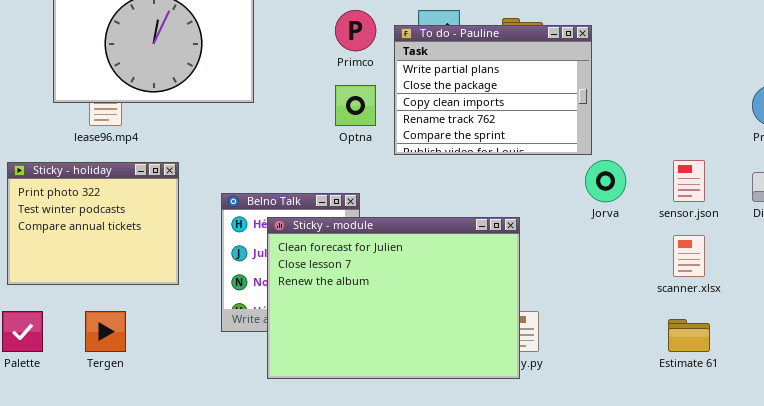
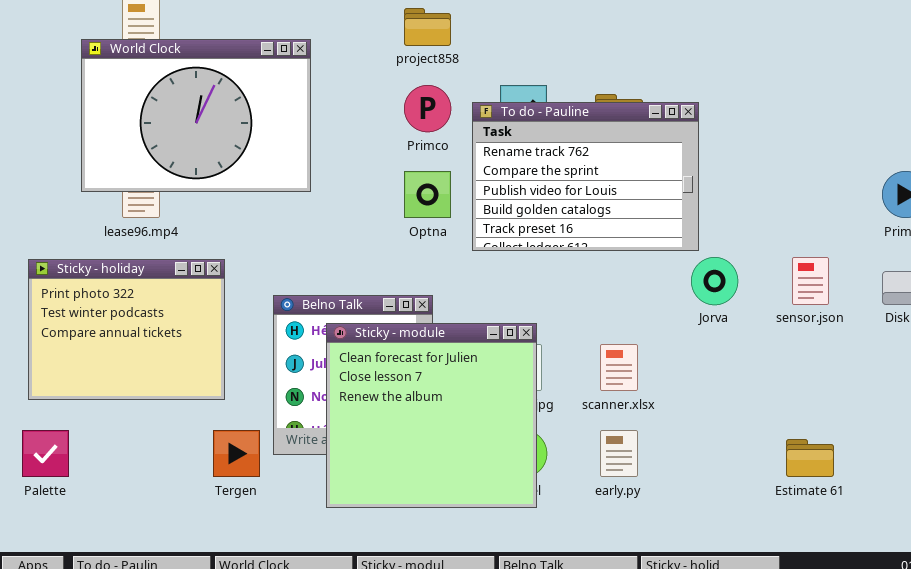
To do - Pauline: [394,25,592,155] -> [472,102,699,251], scrolled down 3 rows
Sticky - module: [267,217,520,379] -> [326,323,537,508], resized
scanner.xlsx: [673,235,705,277] -> [600,344,638,391], moved
Tergen: [85,311,126,352] -> [213,430,260,477], moved

